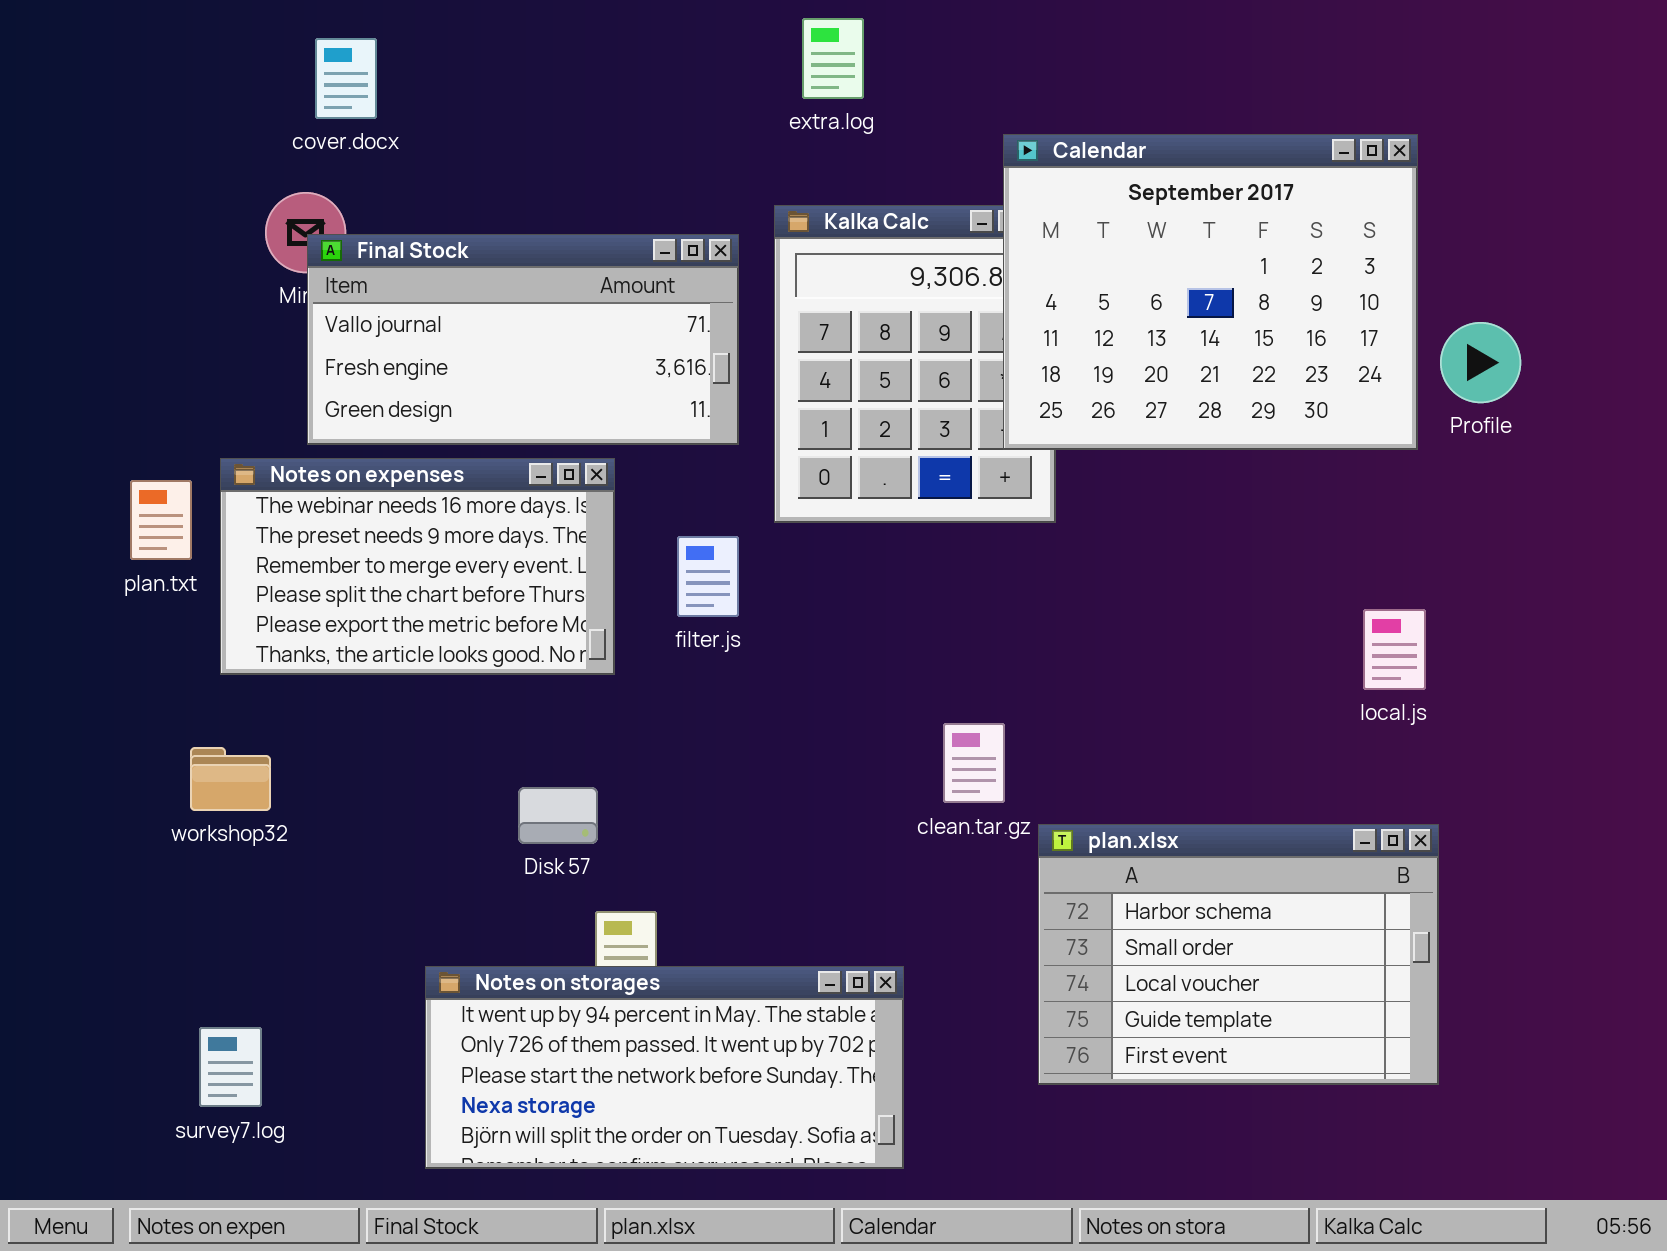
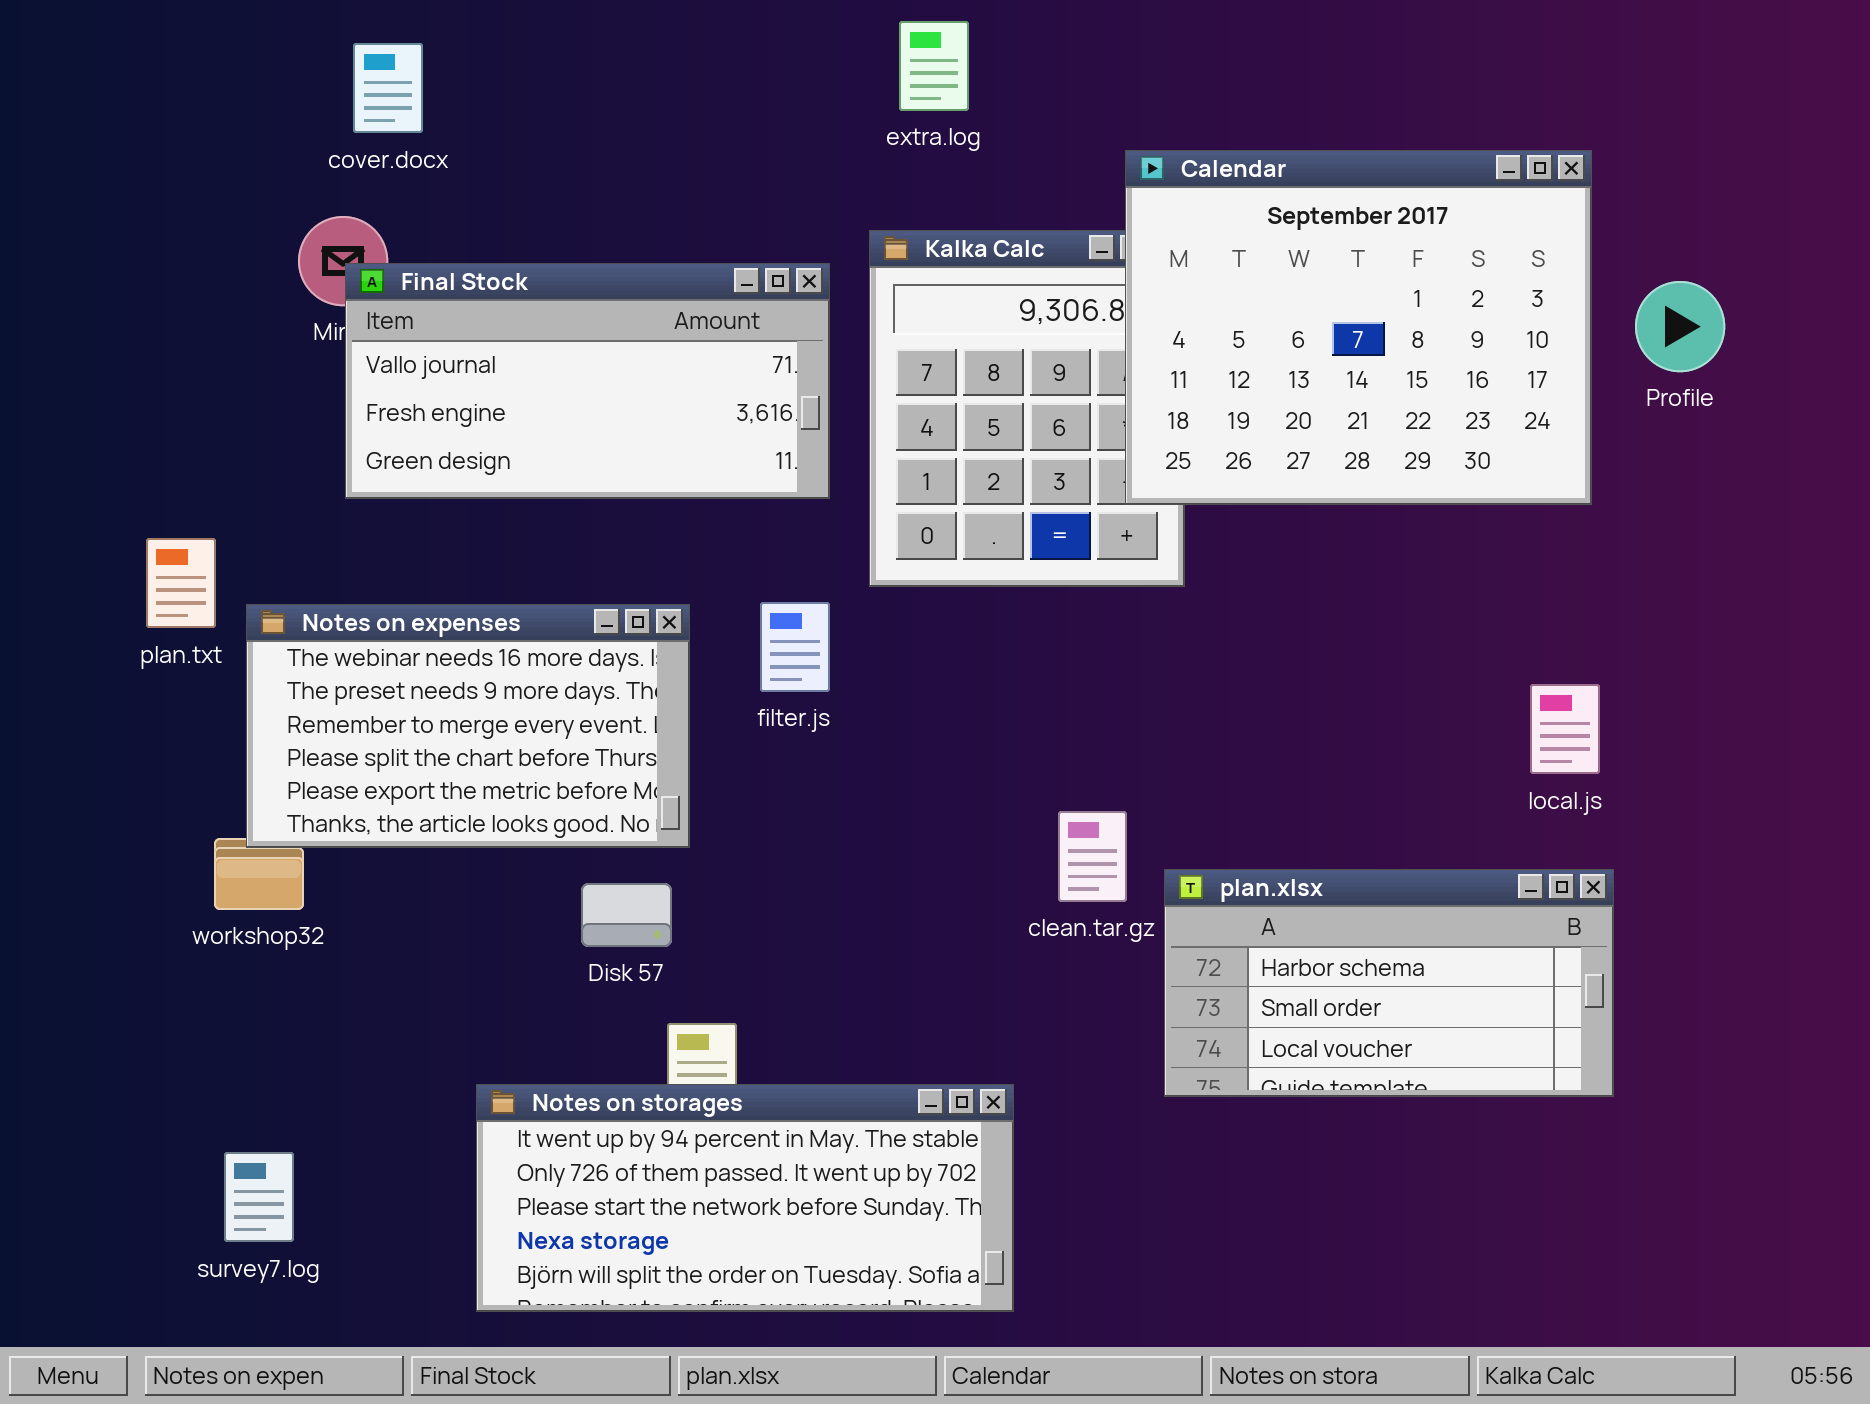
Profile: [1440,322,1521,403] -> [1635,281,1725,372], moved
Notes on expenses: [220,458,615,675] -> [246,604,690,848], moved
plan.xlsx: [1038,824,1439,1085] -> [1164,869,1614,1097], moved, resized

